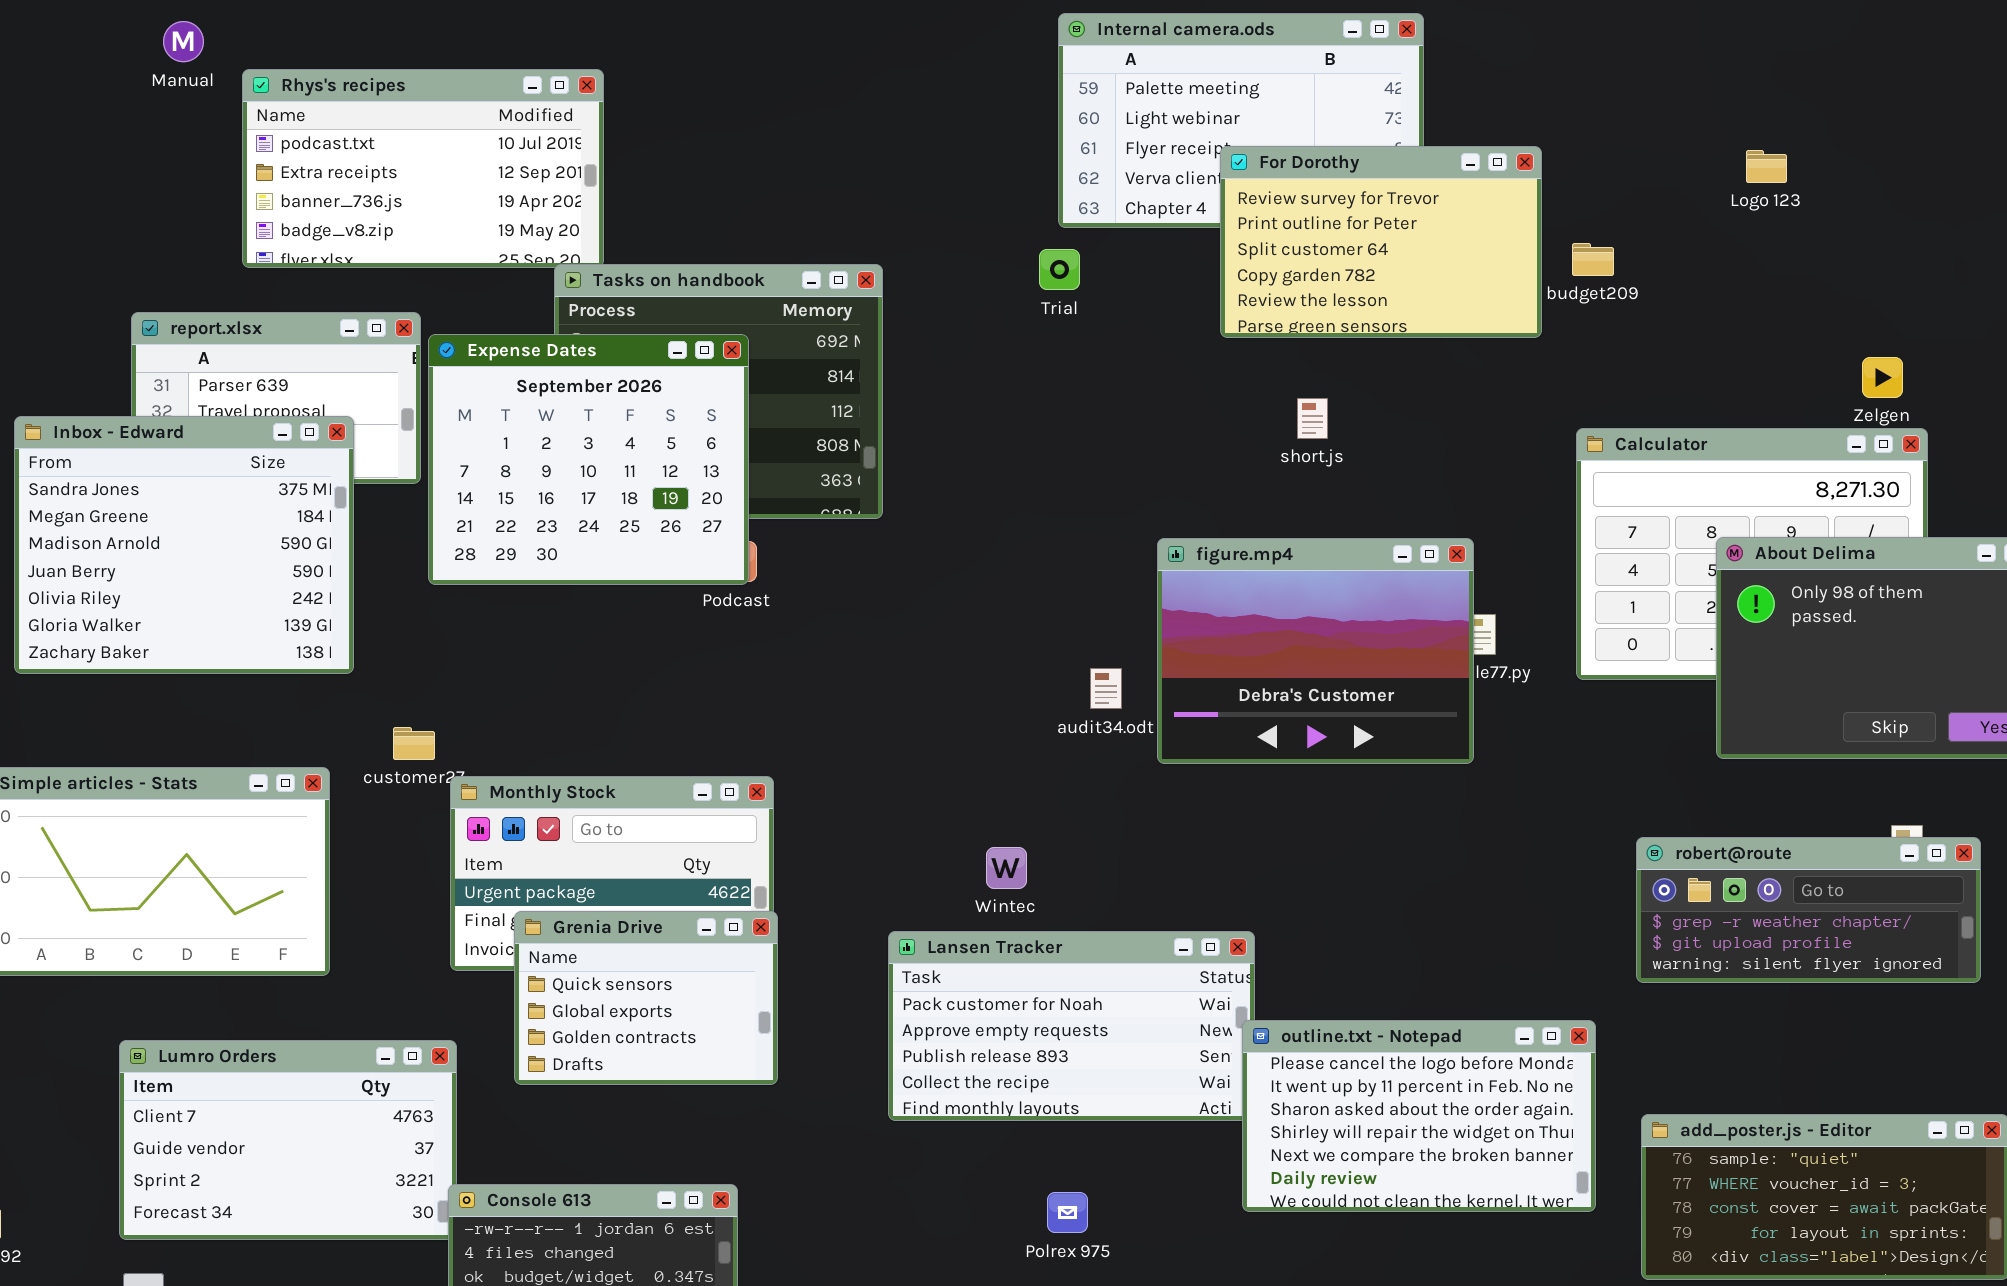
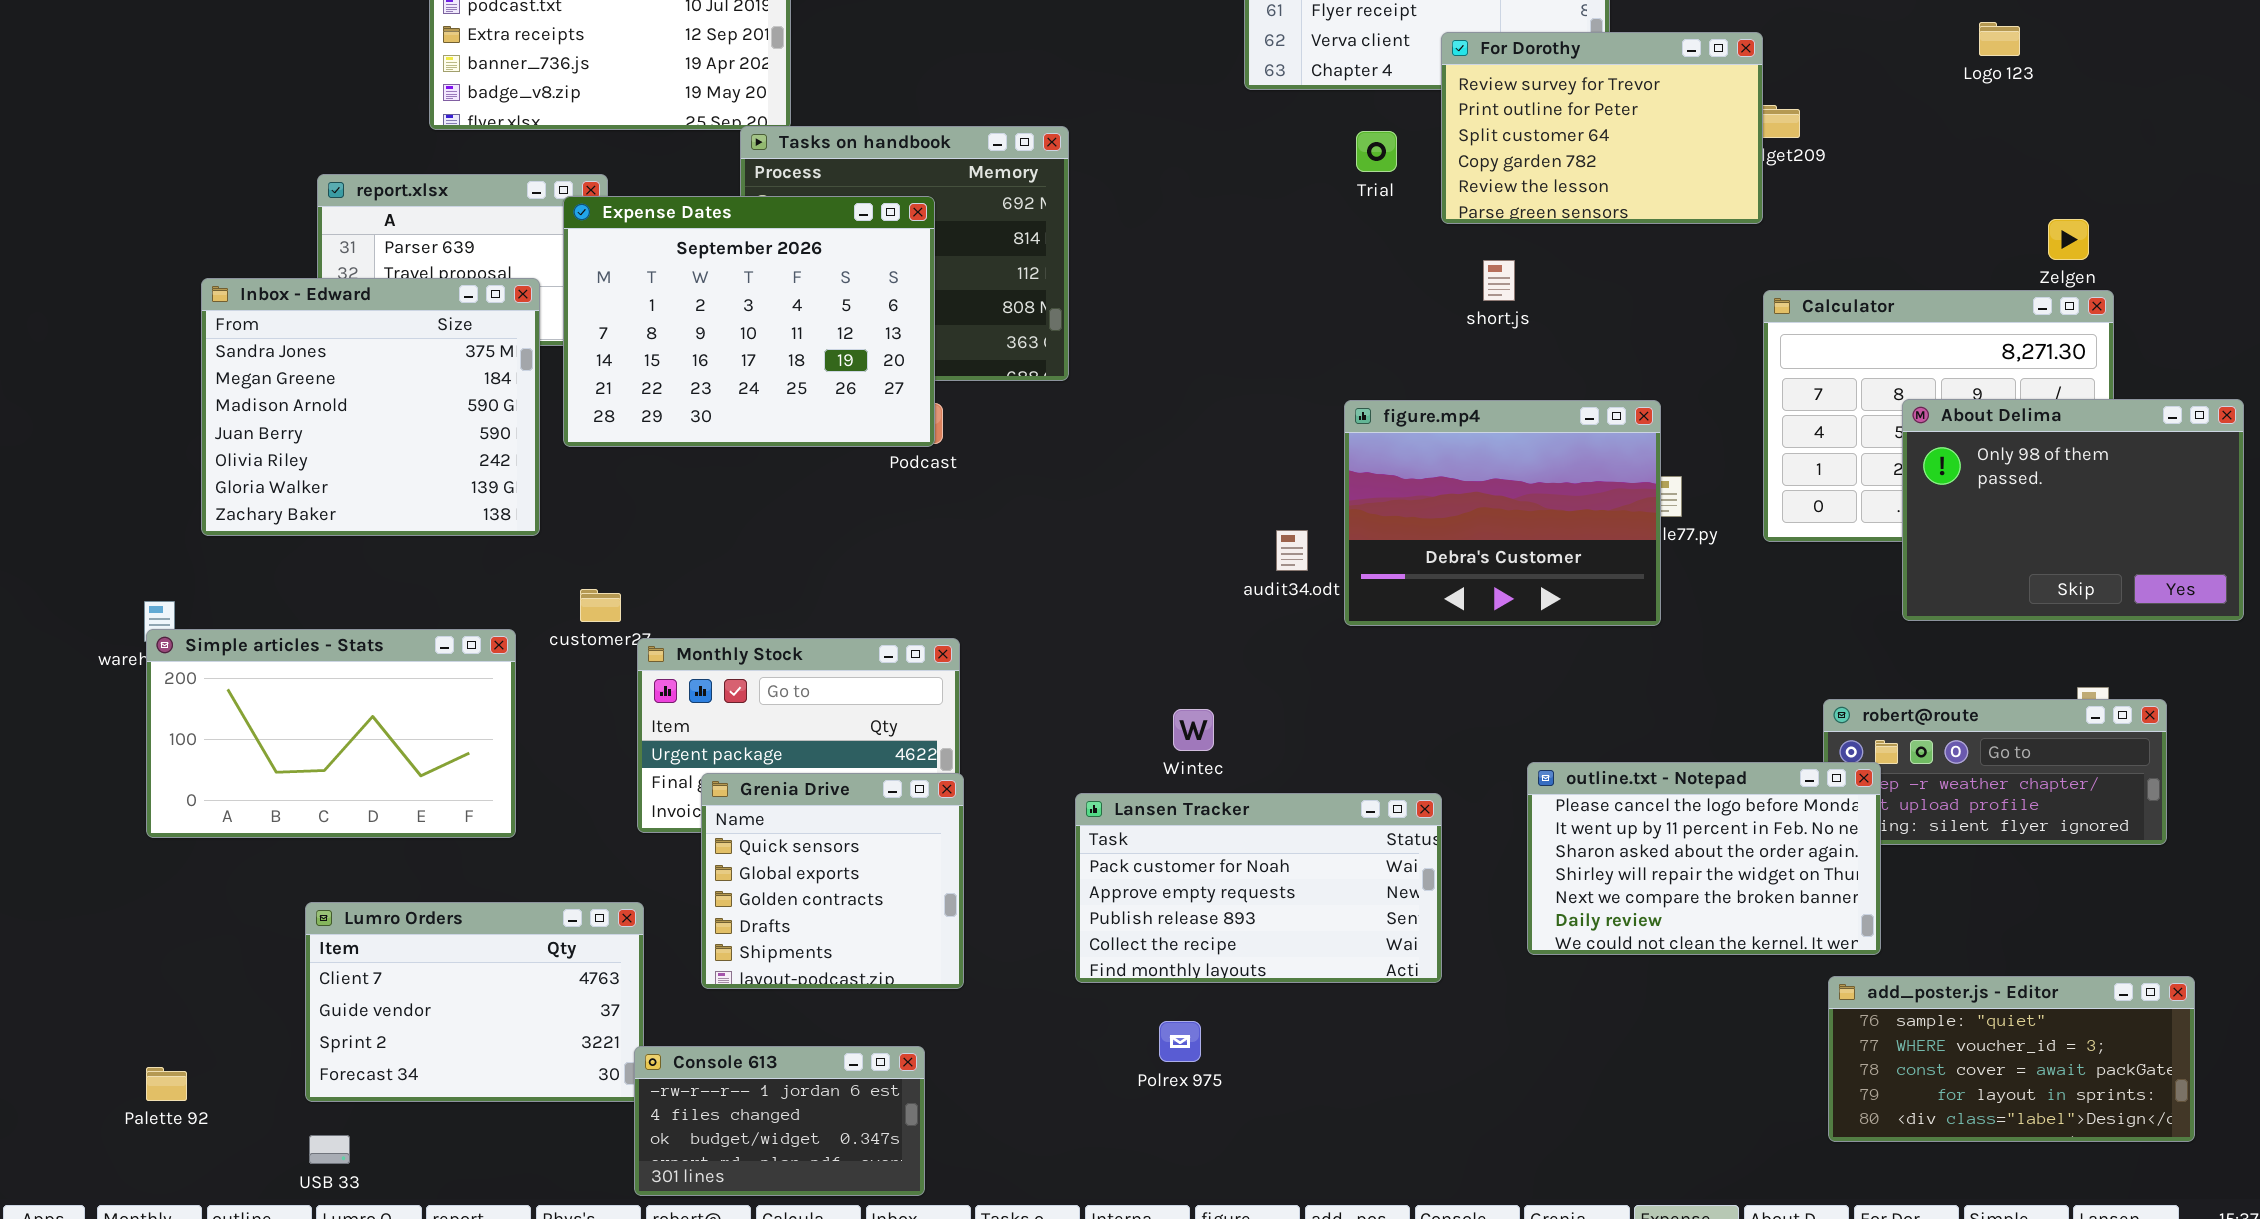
For Dorothy: [1220,146,1542,338] -> [1441,32,1763,224], moved
Logo 123: [1746,150,1787,183] -> [1979,22,2020,56], moved
Trial: [1039,249,1080,290] -> [1356,131,1397,172], moved
Expense Dates: [428,334,749,585] -> [563,196,935,447], resized
Grenia Drive: [514,911,778,1085] -> [701,773,964,989], resized
outline.txt - Notepad: [1242,1020,1596,1212] -> [1527,762,1881,955], moved
Polrex 975: [1047,1192,1088,1233] -> [1159,1021,1201,1062], moved

